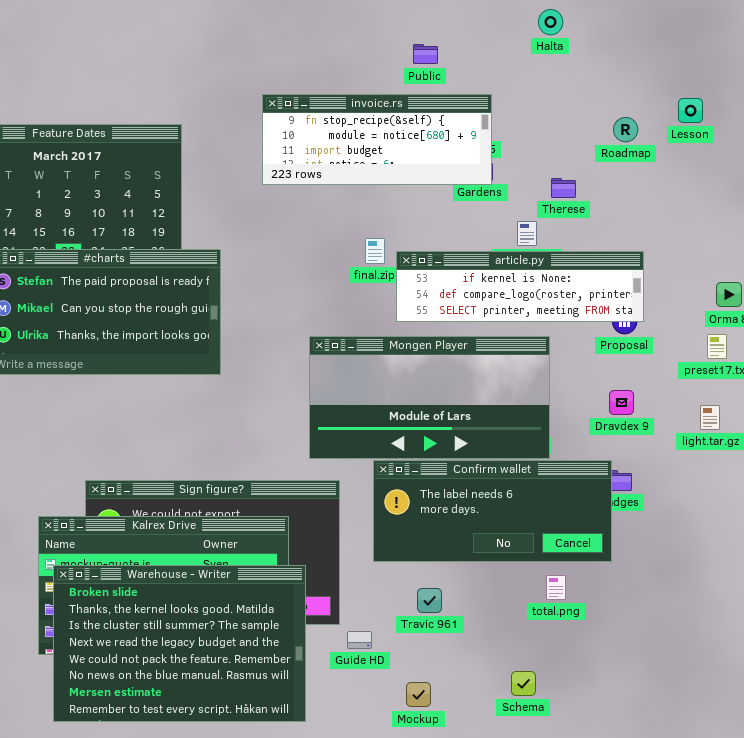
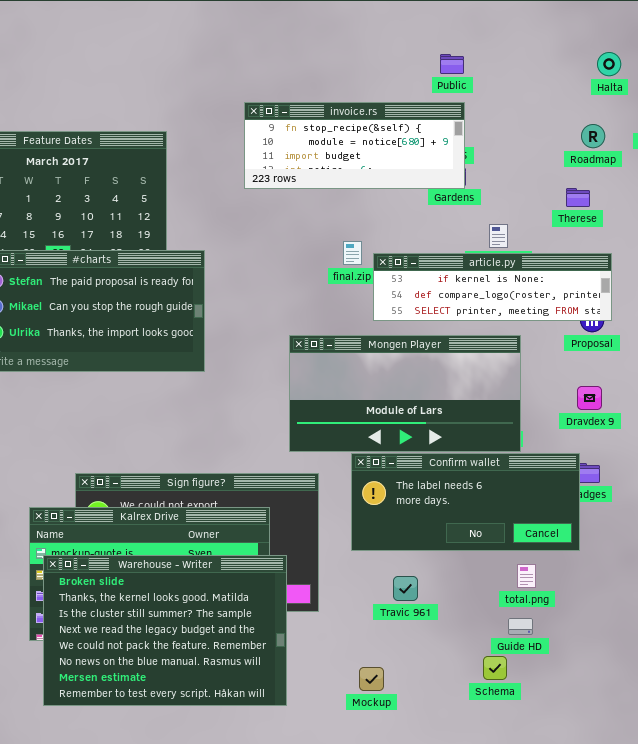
Halta: [538,9,563,35] -> [597,52,621,76], moved
Public: [413,44,438,64] -> [440,54,464,74], moved
Therese: [551,178,576,198] -> [566,188,590,207], moved
Guide HD: [347,631,372,649] -> [508,618,533,635], moved
Mockup: [406,682,431,707] -> [359,667,384,691], moved

